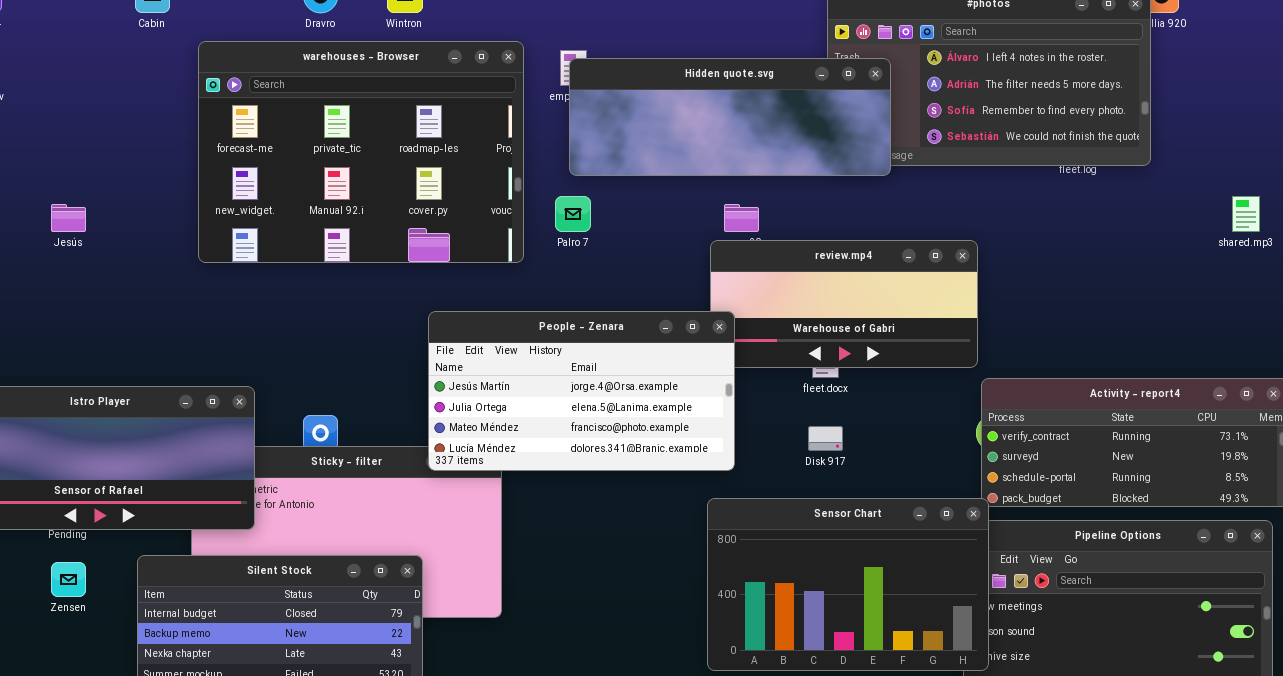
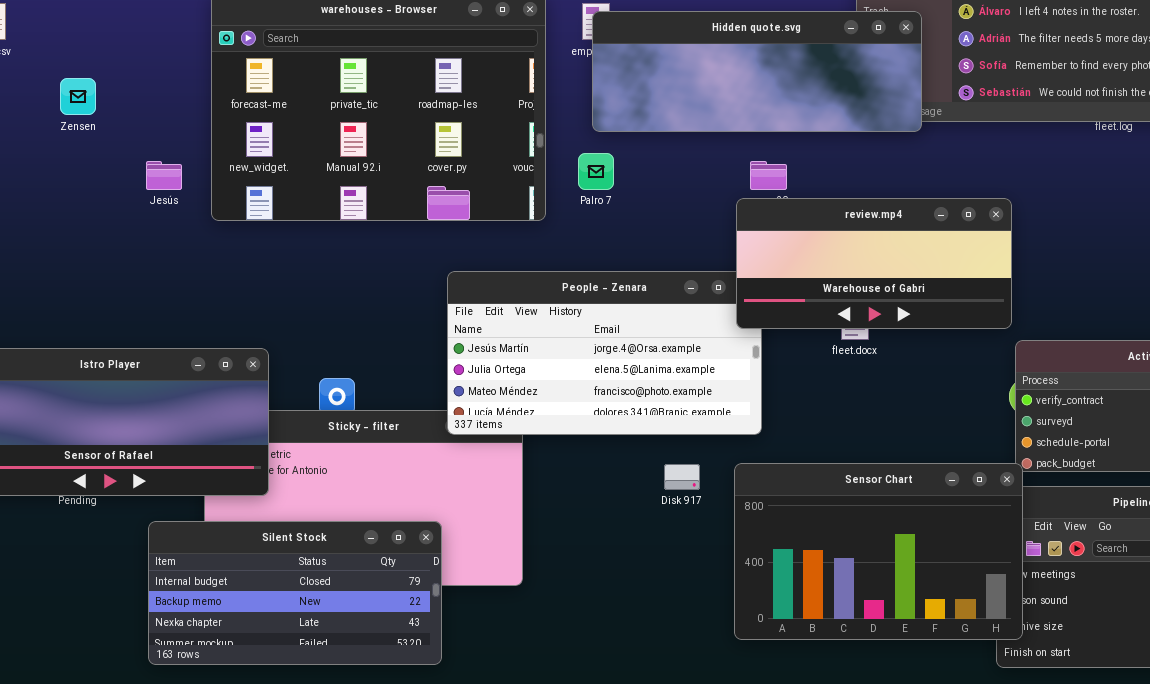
Jesús: [51,204,86,232] -> [146,161,182,190], moved
review.mp4: [710,240,978,368] -> [736,198,1012,329], raised
Disk 917: [808,426,843,451] -> [664,464,700,490], moved
Zensen: [51,562,86,597] -> [60,78,96,115], moved

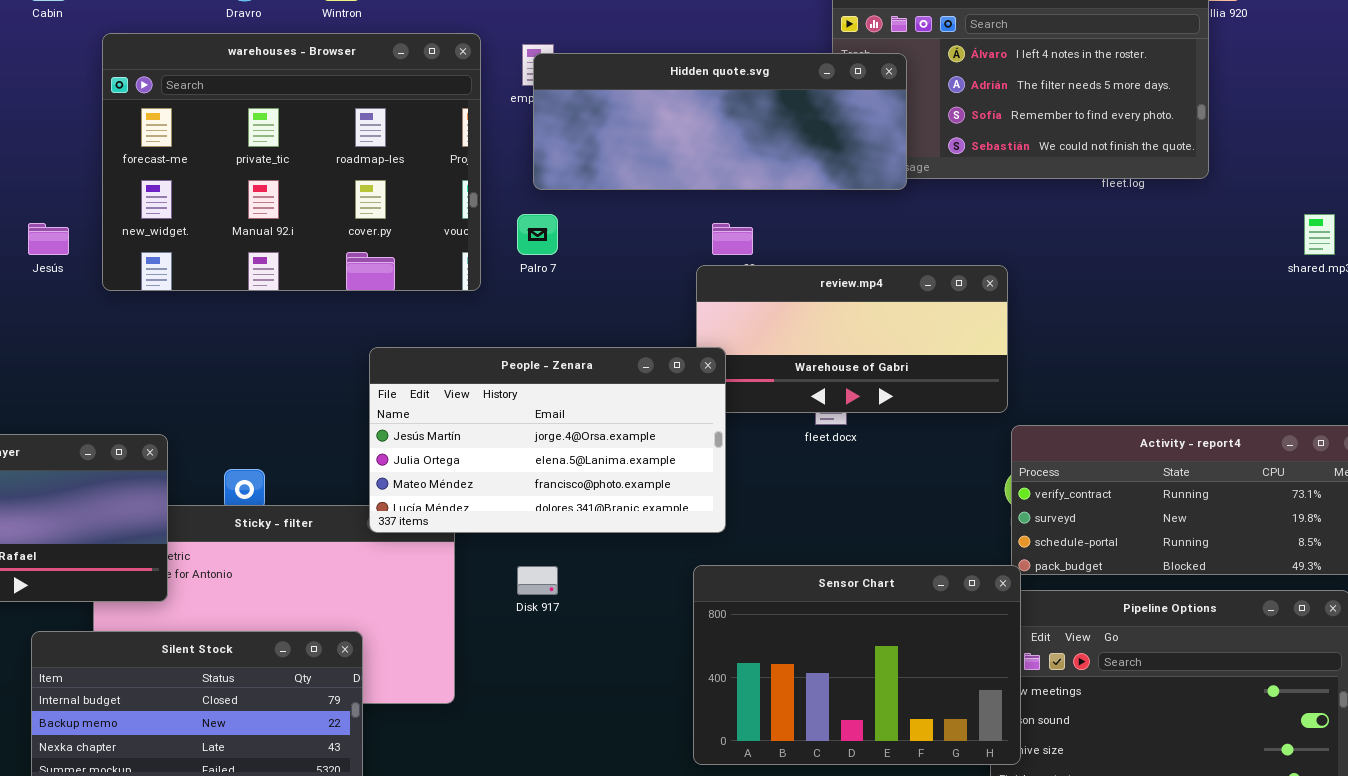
People - Zenara: [447,271,762,435] -> [369,347,726,533], raised
Disk 917: [664,464,700,490] -> [517,566,558,595], moved

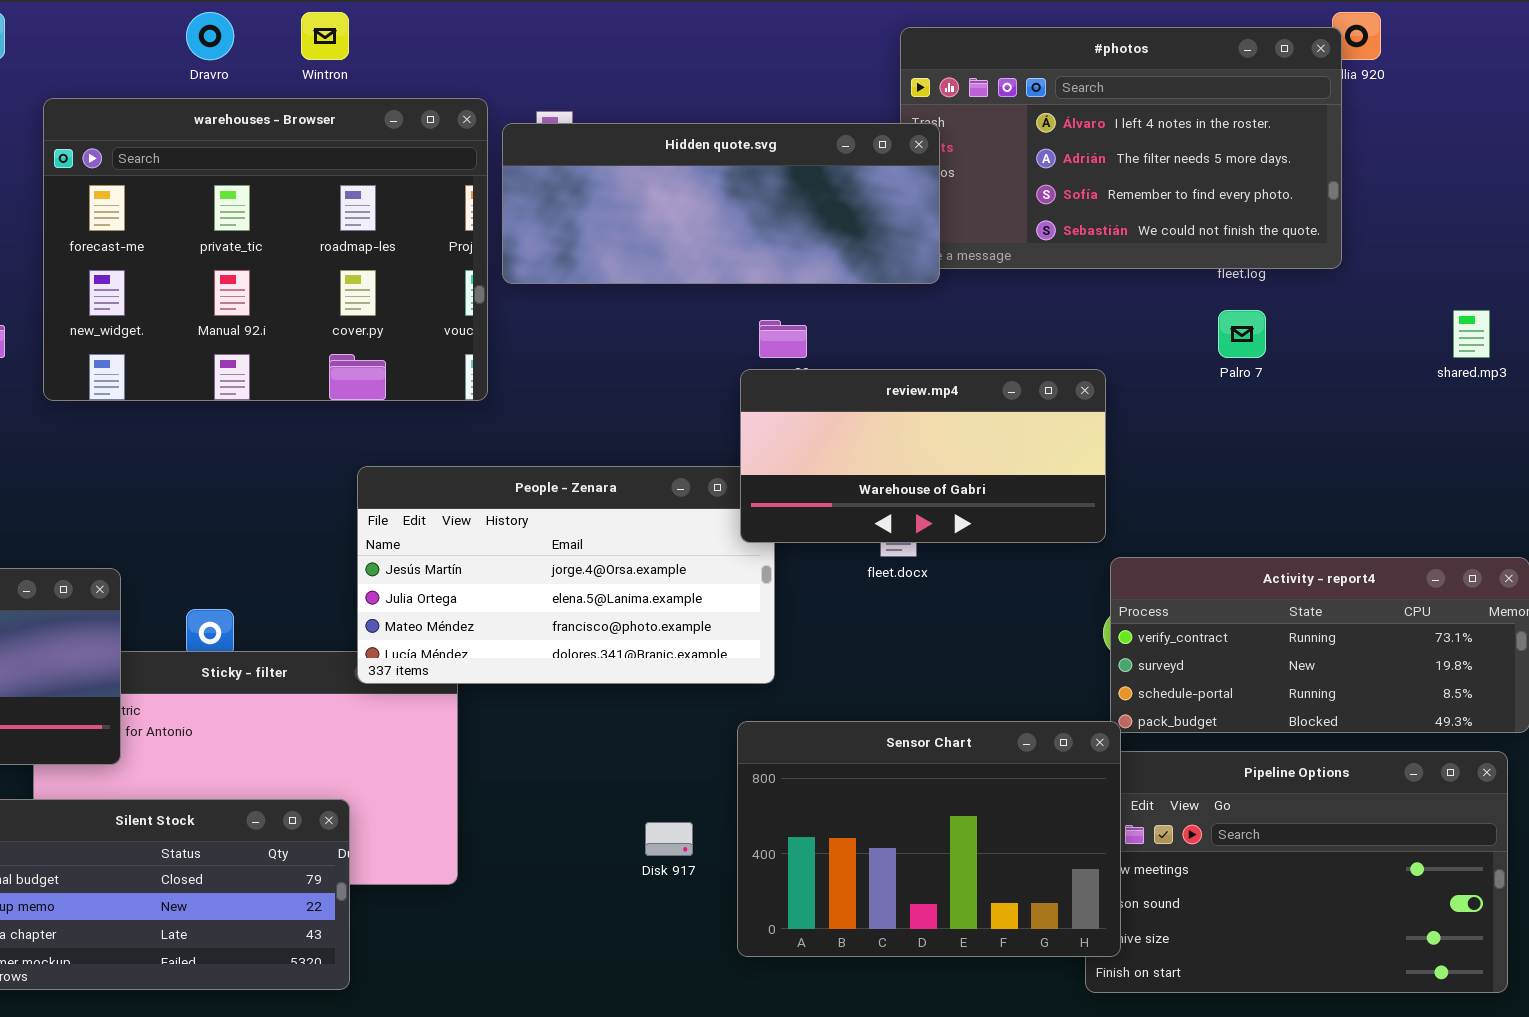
Hidden quote.svg: [533,53,907,190] -> [502,123,940,284], moved
Palro 7: [517,214,558,255] -> [1218,310,1266,358], moved
review.mp4: [696,265,1008,413] -> [740,369,1106,543], raised
Disk 917: [517,566,558,595] -> [645,822,693,856], moved

